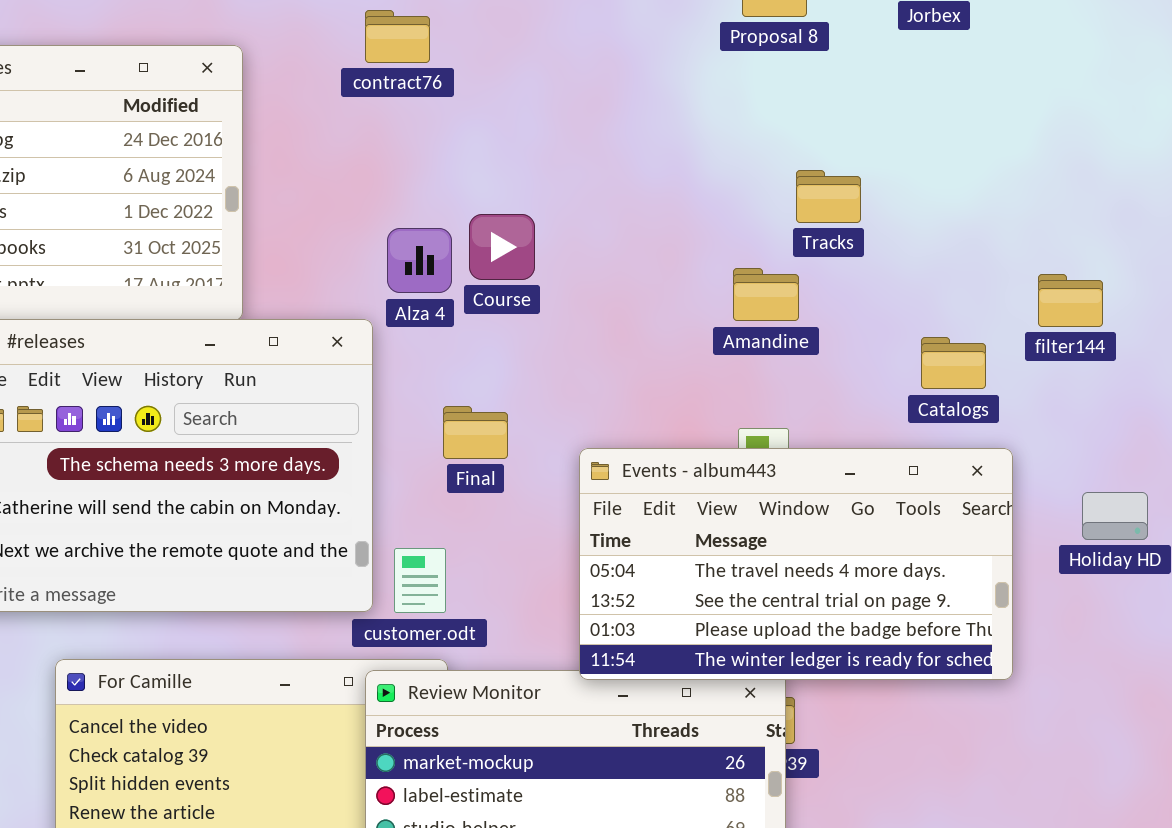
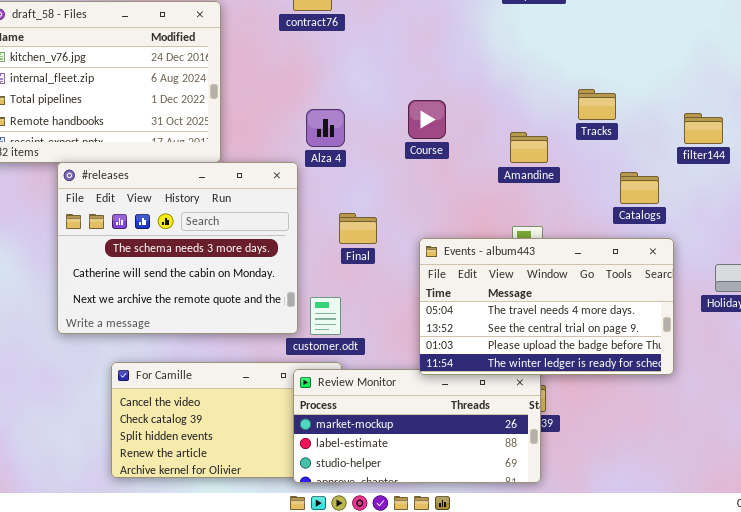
Tracks: [796,170,861,223] -> [578,89,616,120], moved
Course: [469,214,535,280] -> [408,100,446,139], moved
filter144: [1038,274,1103,327] -> [684,113,723,144], moved

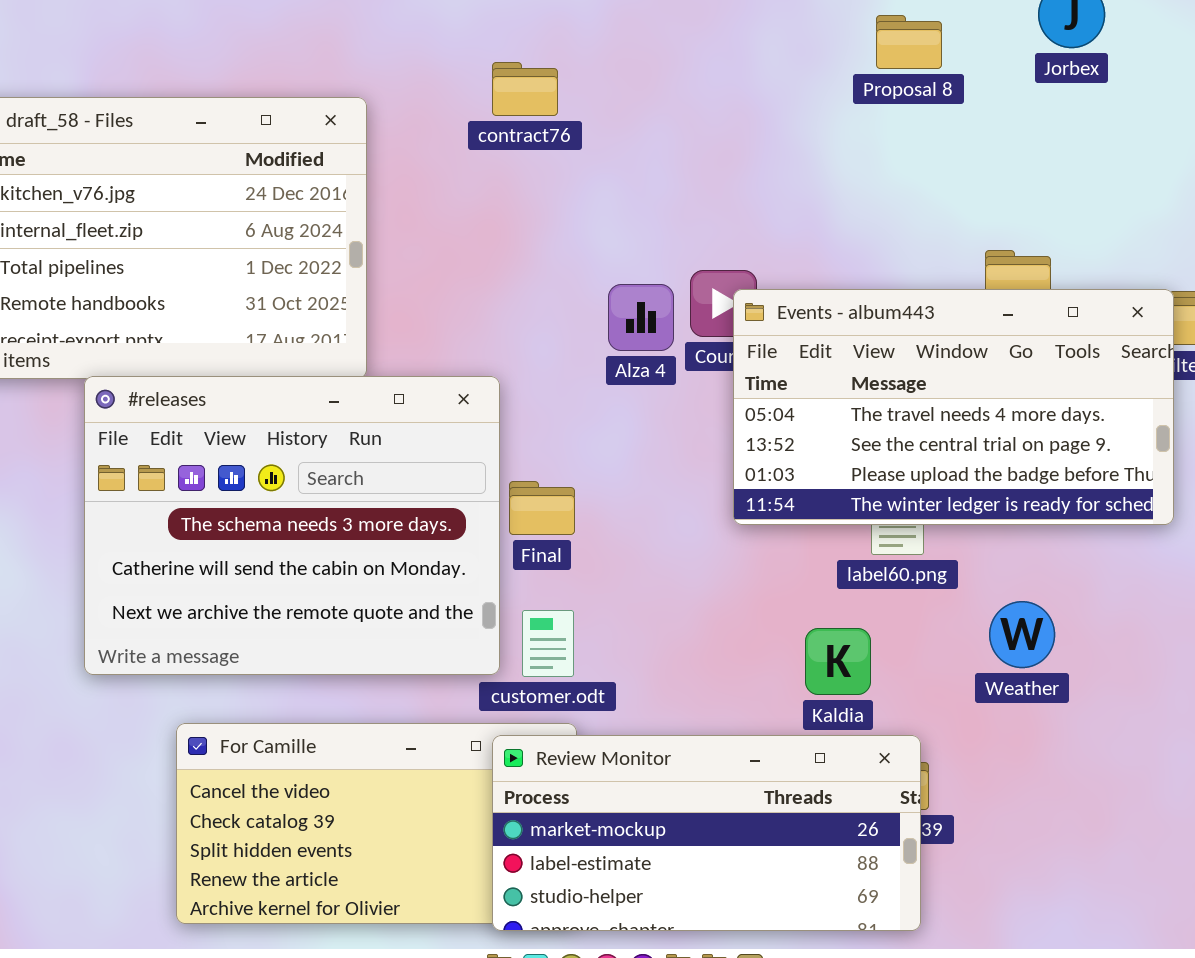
Alza 4: [306,109,345,147] -> [608,284,674,351], moved
Final: [339,213,377,244] -> [509,481,575,535], moved
Events - album443: [419,238,674,375] -> [733,289,1174,525], moved

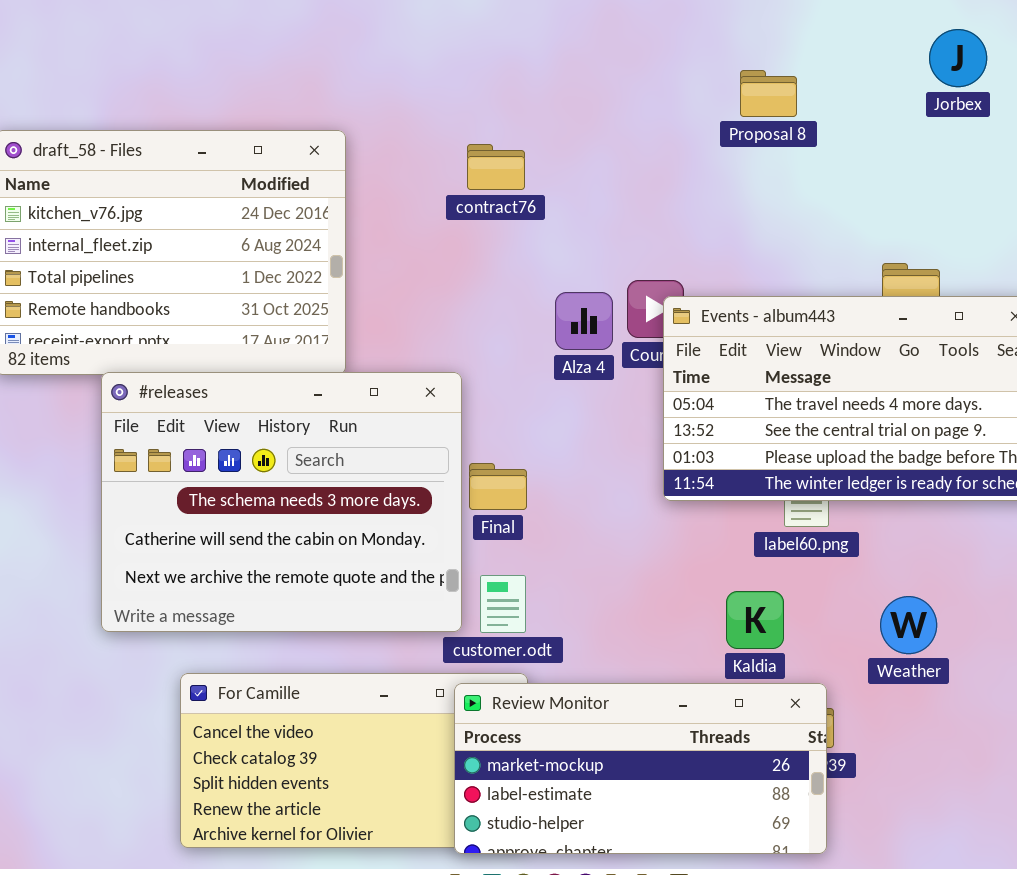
Proposal 8: [876,15,942,69] -> [740,70,797,117], moved
contract76: [492,62,558,116] -> [467,144,525,190], moved
Weather: [989,601,1055,668] -> [880,596,937,654], moved

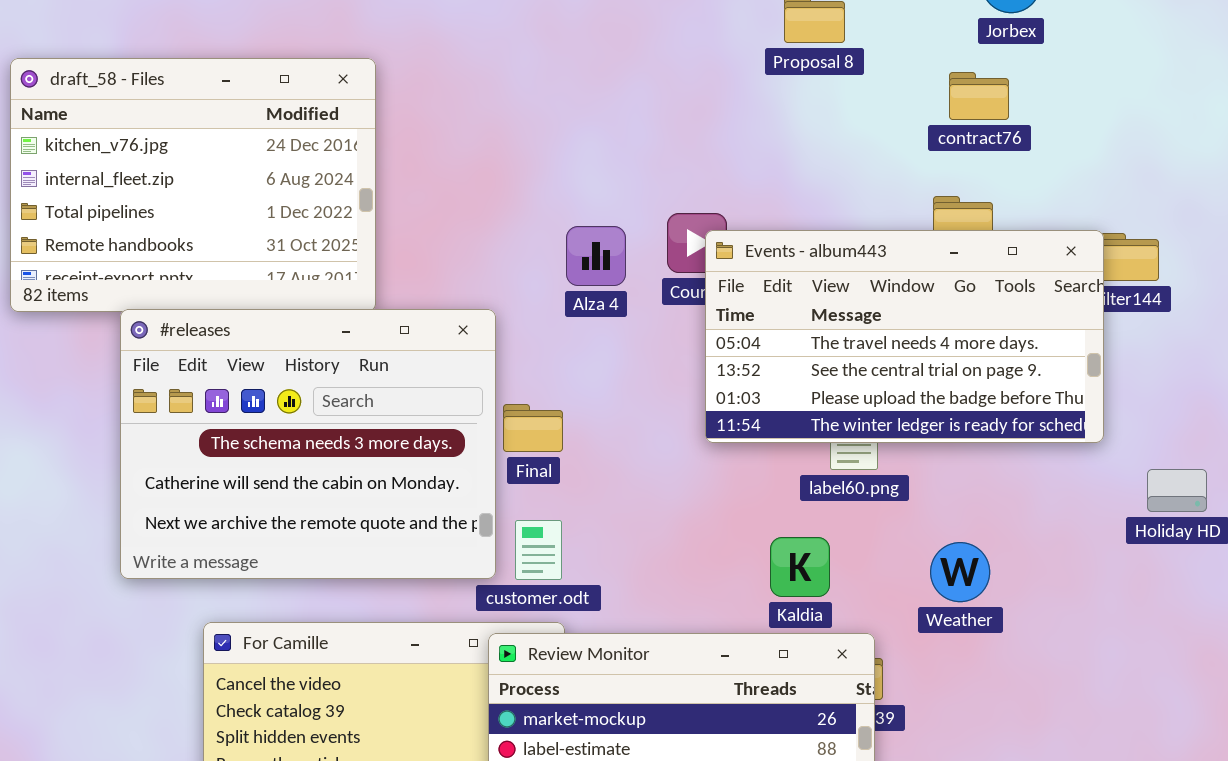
contract76: [467,144,525,190] -> [949,72,1009,120], moved
Alza 4: [555,292,613,350] -> [566,226,626,286], moved

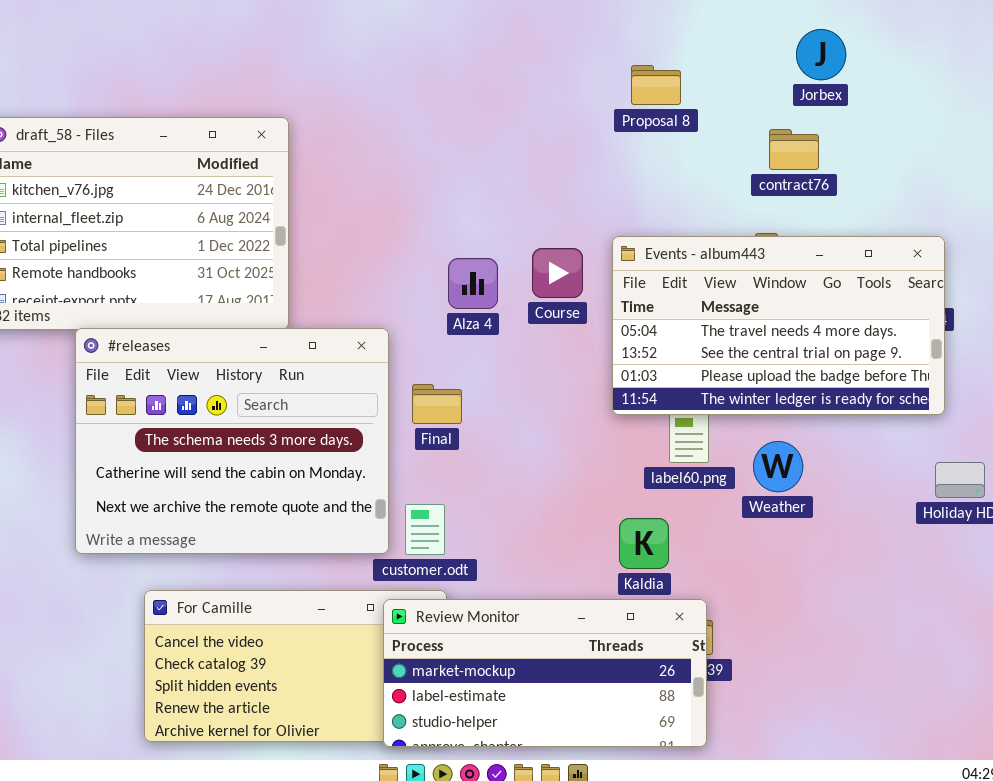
Events - album443: [705,230,1104,443] -> [612,236,945,415], moved
Final: [503,404,563,452] -> [412,384,462,424], moved
Weather: [930,542,990,602] -> [753,441,803,492], moved

